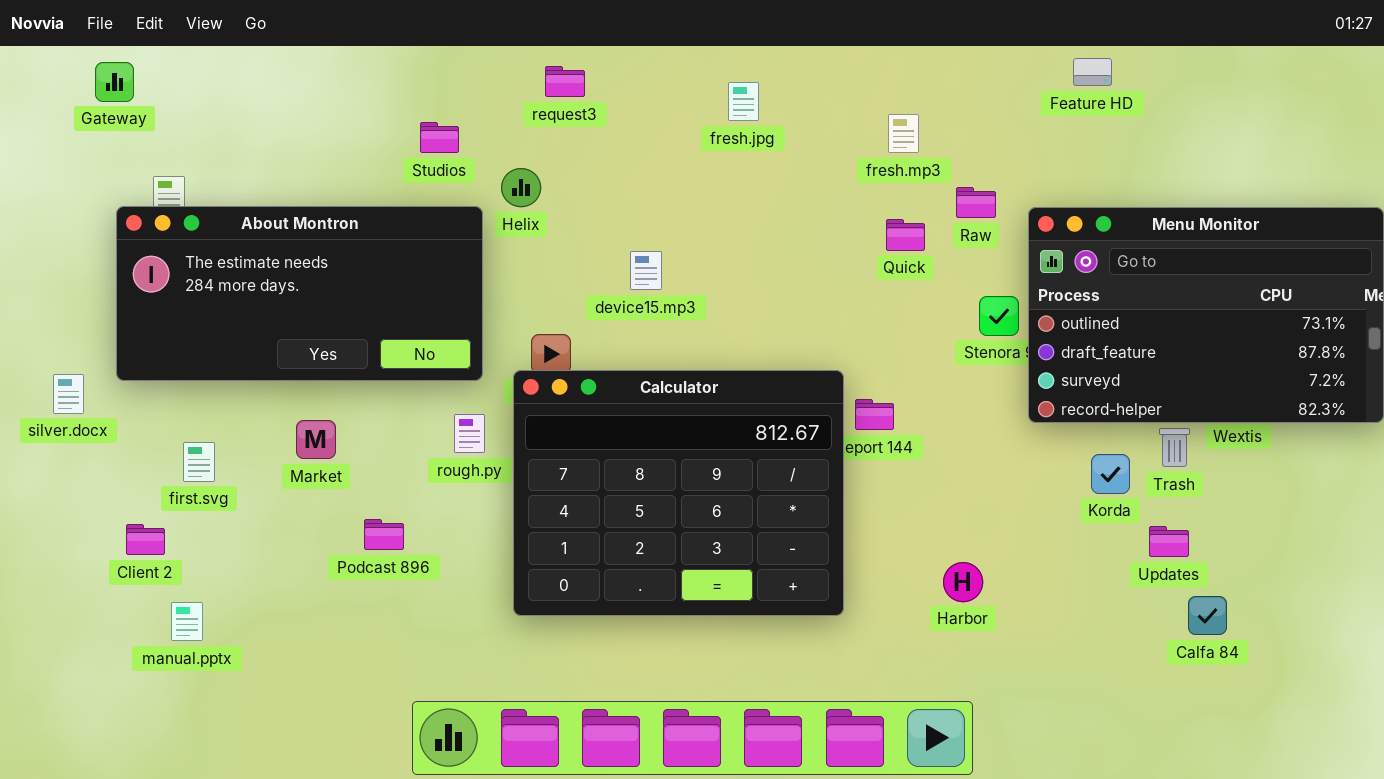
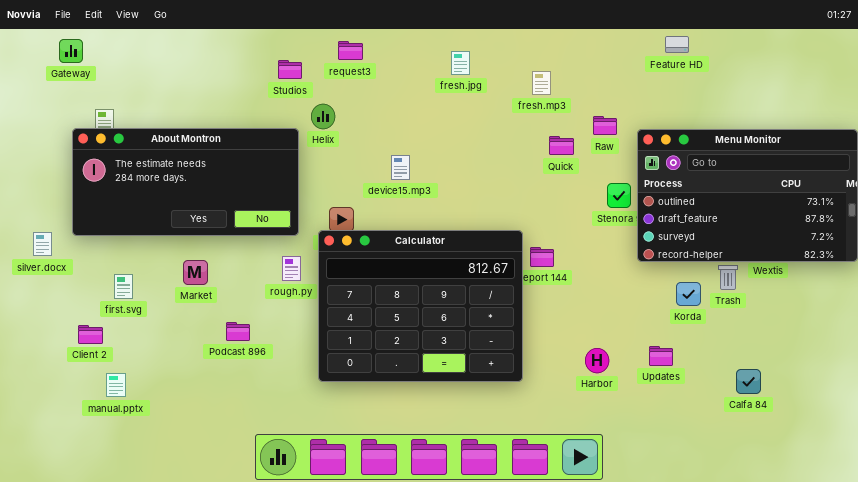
fresh.mp3: [888,114,919,153] -> [532,71,551,95], moved
Studios: [420,122,459,153] -> [278,60,302,79], moved
Updates: [1149,526,1189,557] -> [649,346,673,366], moved

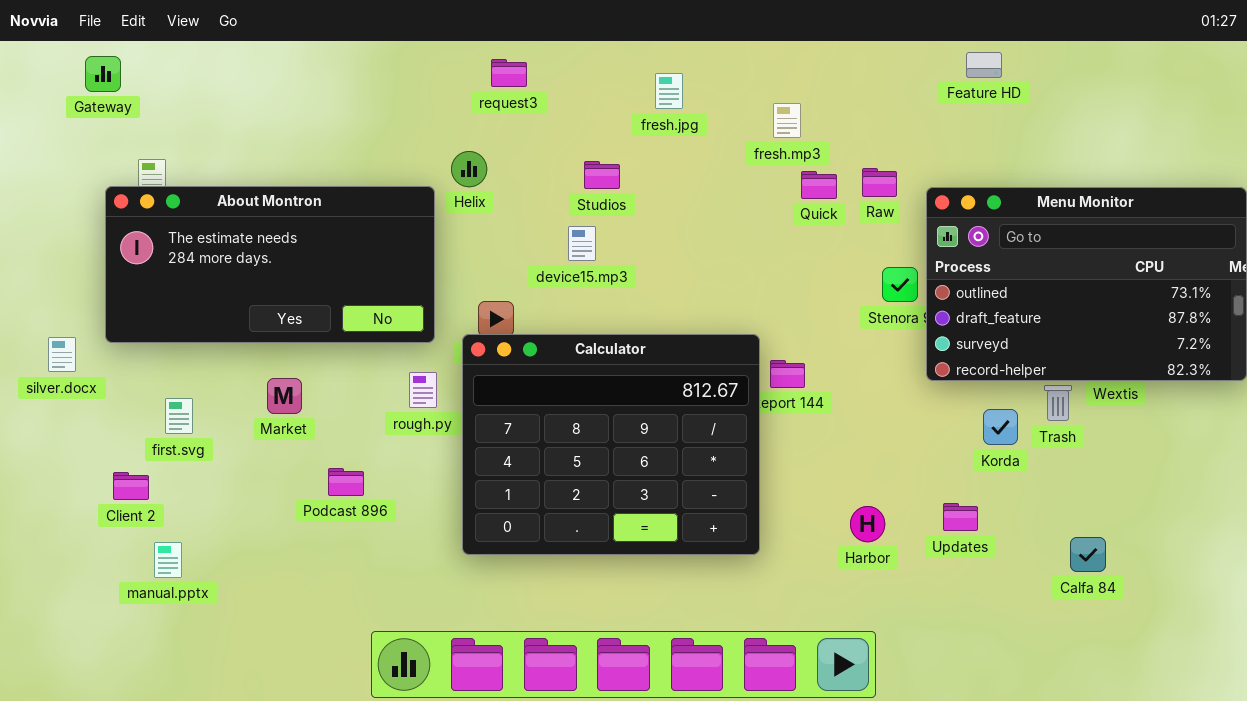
Studios: [278,60,302,79] -> [584,161,620,189], moved
Quick: [549,136,574,155] -> [801,171,837,199], moved

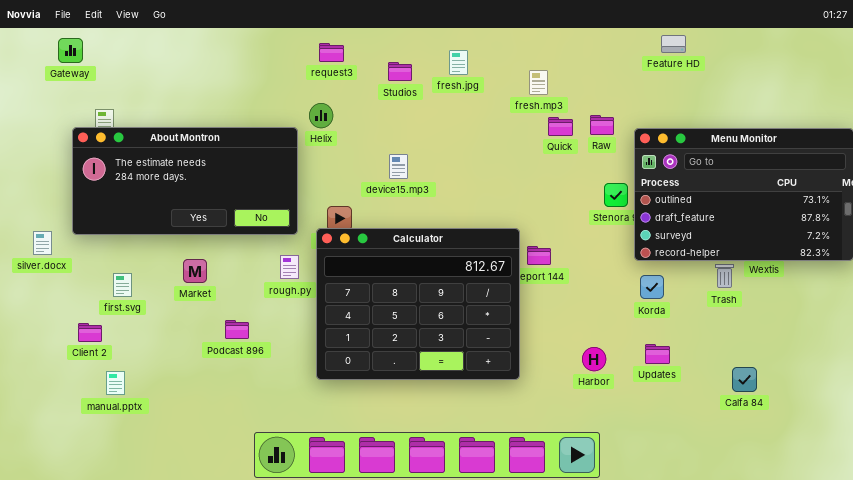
request3: [491,59,527,87] -> [319,43,344,62], moved
Studios: [584,161,620,189] -> [388,62,412,81], moved
Korda: [983,409,1018,445] -> [640,275,664,299], moved

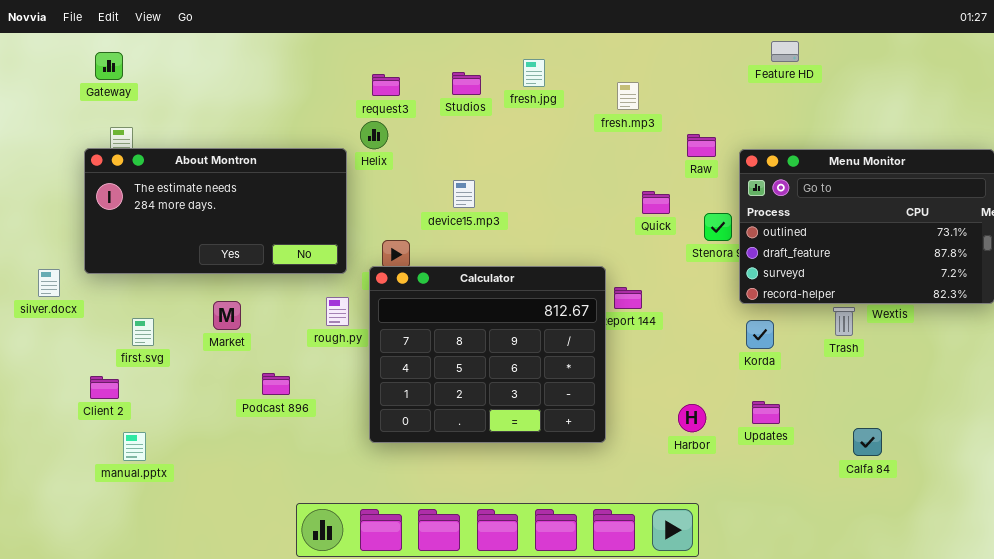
Gateway: [58,38,83,63] -> [95,52,123,80], moved
request3: [319,43,344,62] -> [372,74,400,96], moved
Quick: [548,117,573,136] -> [642,191,670,214], moved

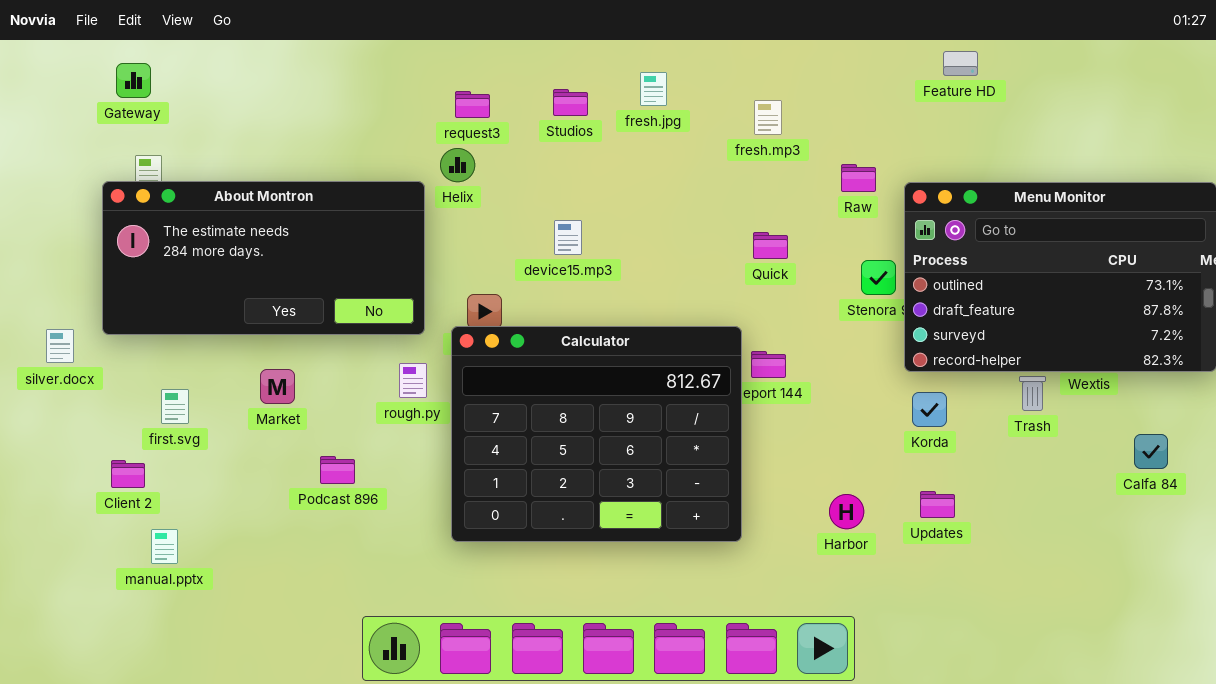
Quick: [642,191,670,214] -> [753,232,788,259], moved
Calfa 84: [853,428,882,456] -> [1134,434,1168,469], moved

